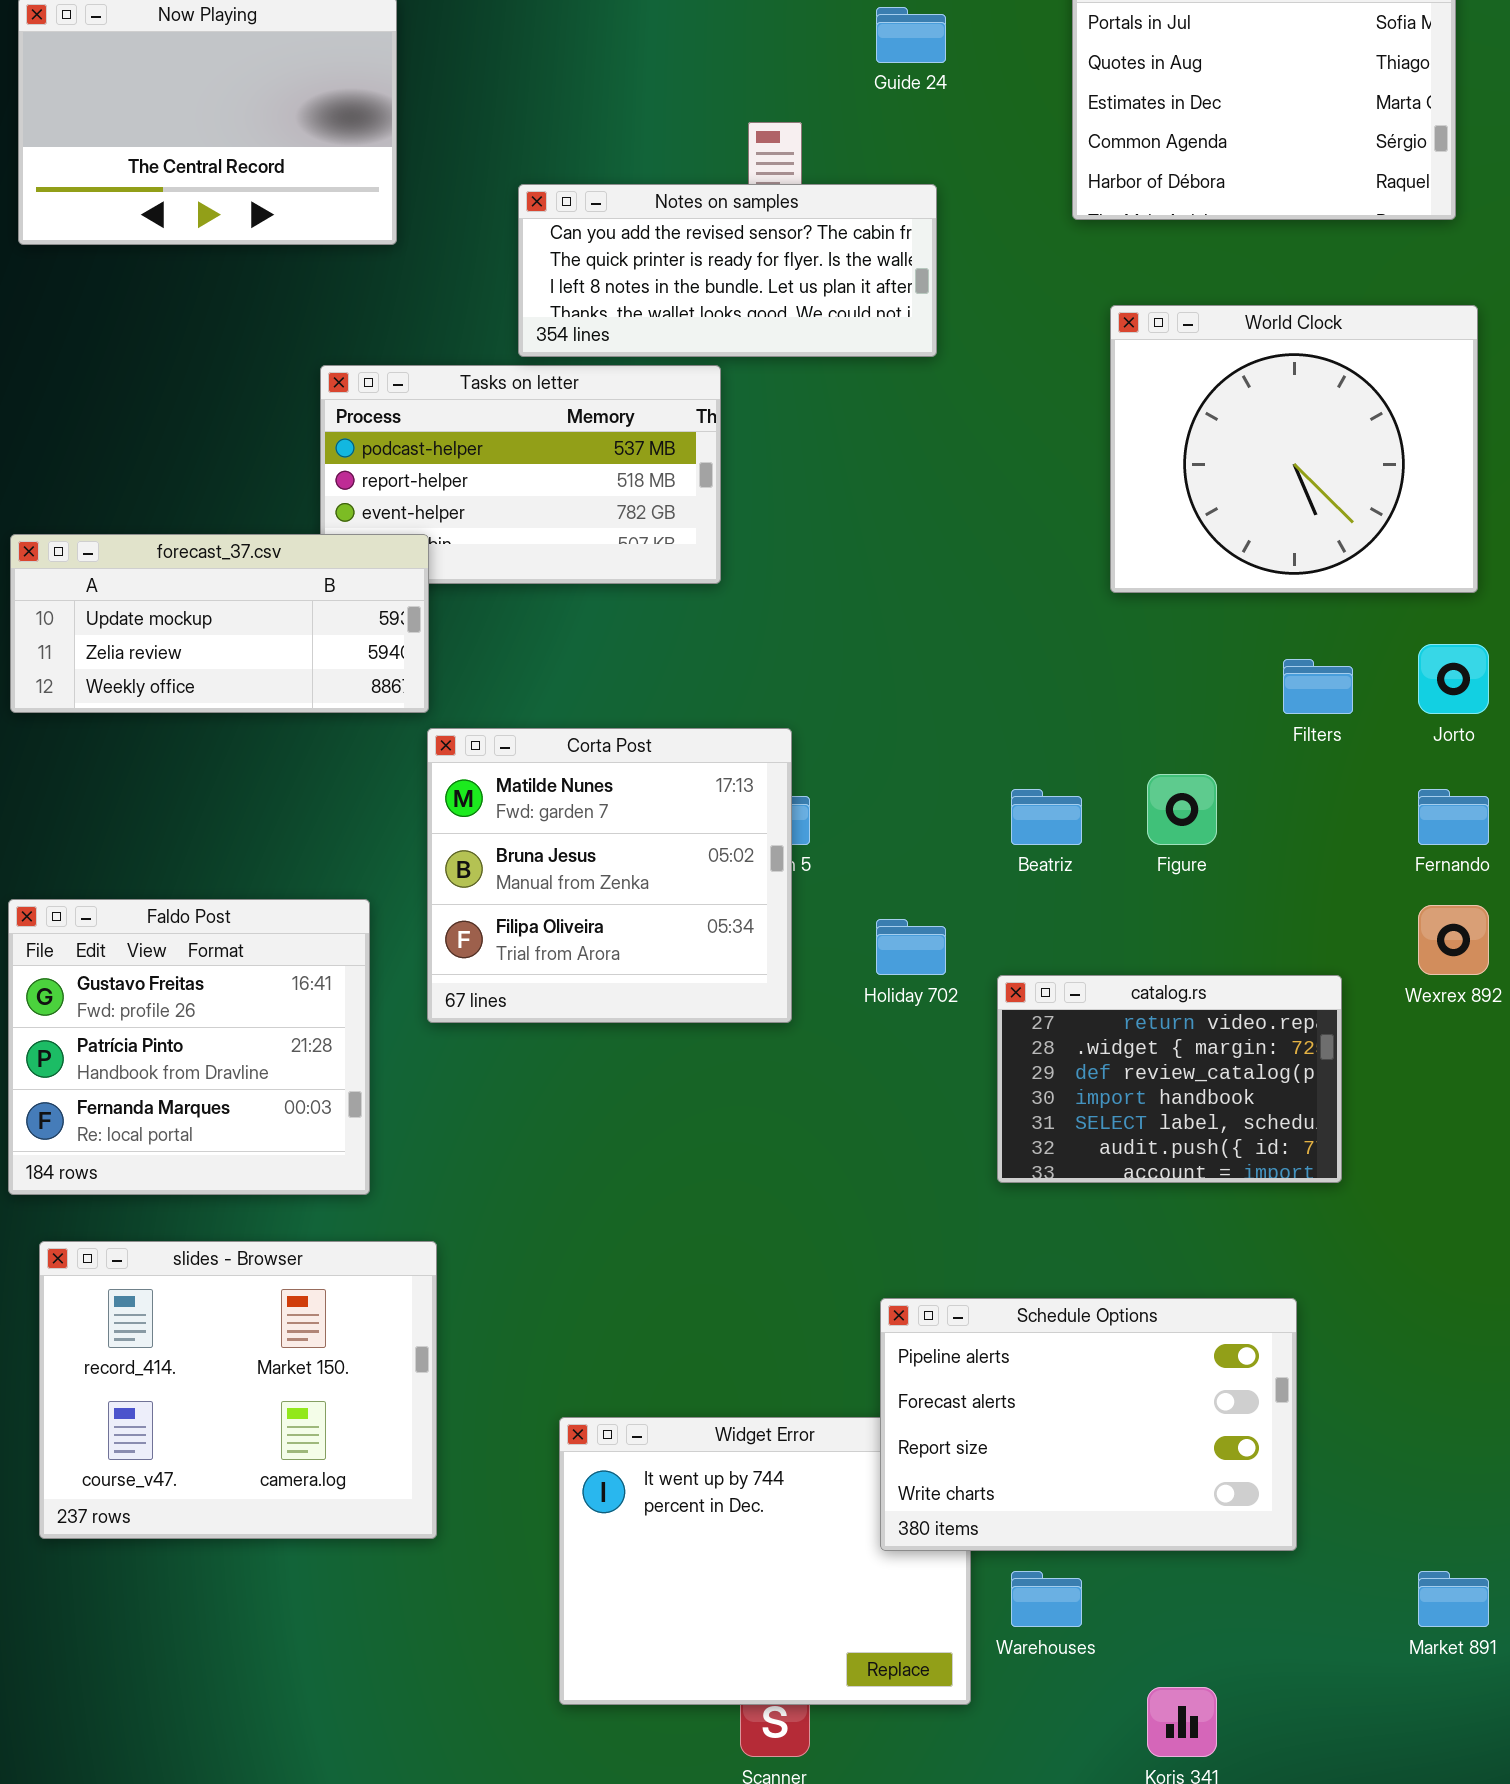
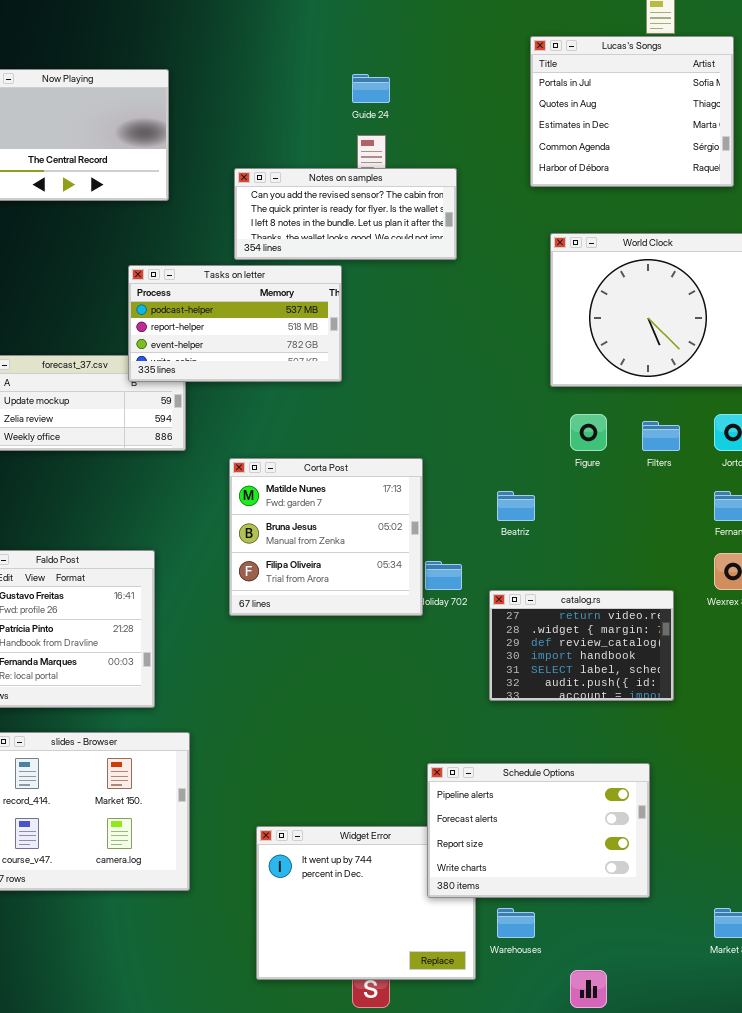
Guide 24: [876,7,946,63] -> [352,74,390,103], moved
Tasks on letter: [320,365,721,584] -> [128,265,342,382], raised
Corta Post: [427,728,792,1023] -> [229,458,423,616], moved
Figure: [1147,774,1217,845] -> [570,414,607,451], moved

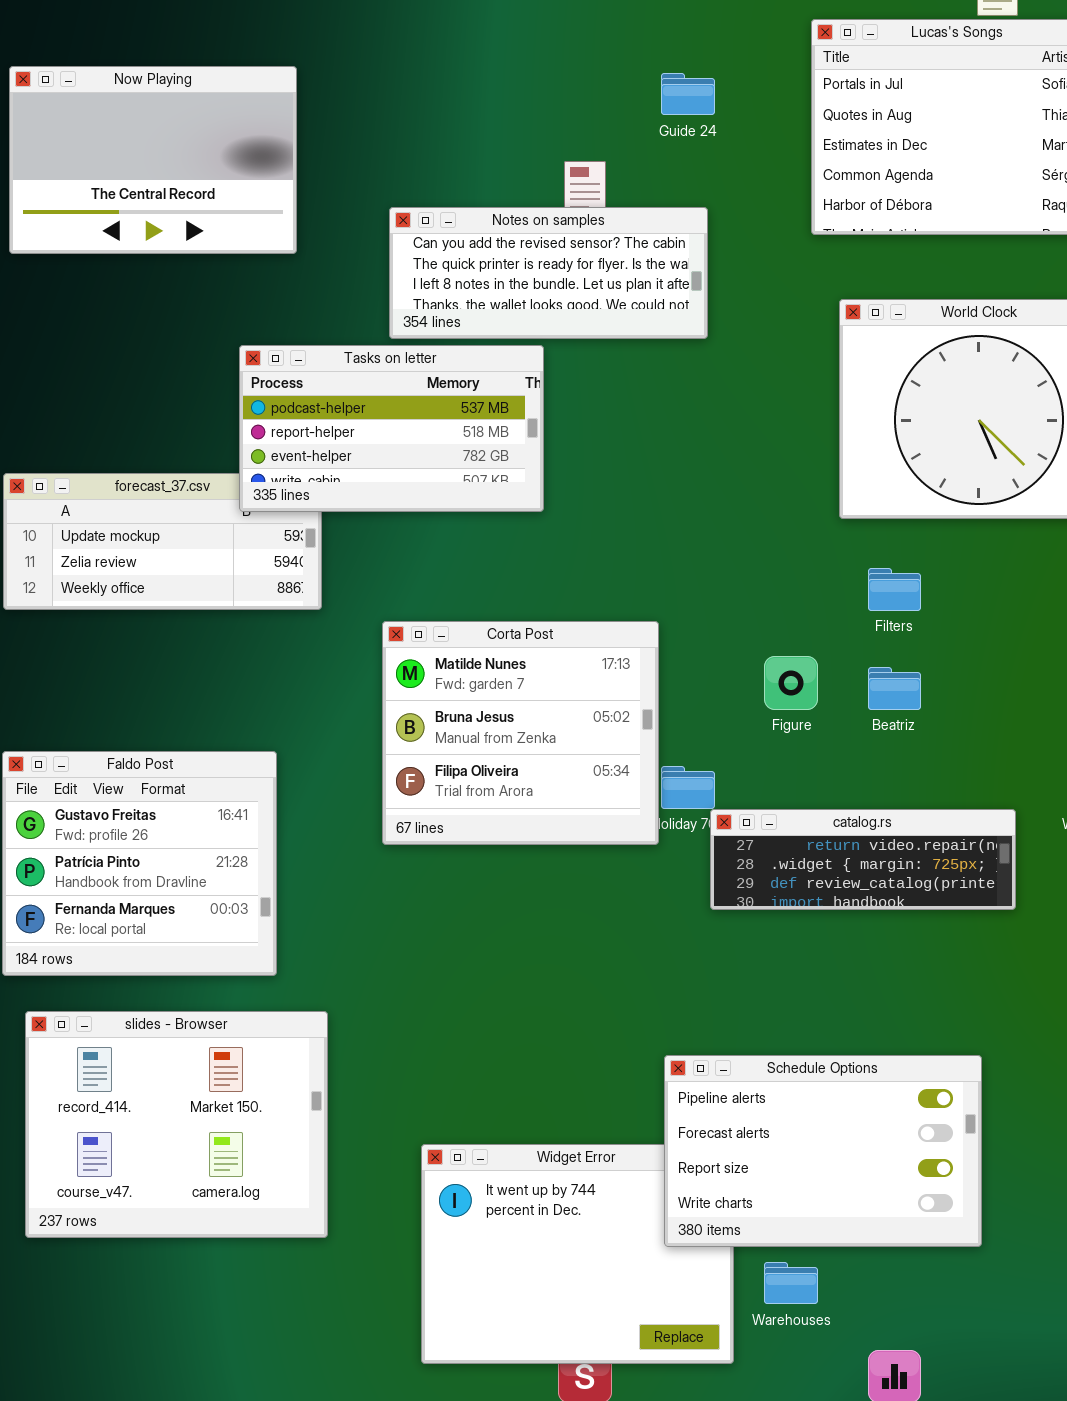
Guide 24: [352,74,390,103] -> [661,73,715,115], moved
Figure: [570,414,607,451] -> [764,656,818,710], moved
Filters: [642,421,680,451] -> [868,568,921,611], moved
Beatriz: [497,491,535,521] -> [868,667,921,710], moved
catalog.rs: [489,590,674,701] -> [710,809,1016,910], resized

